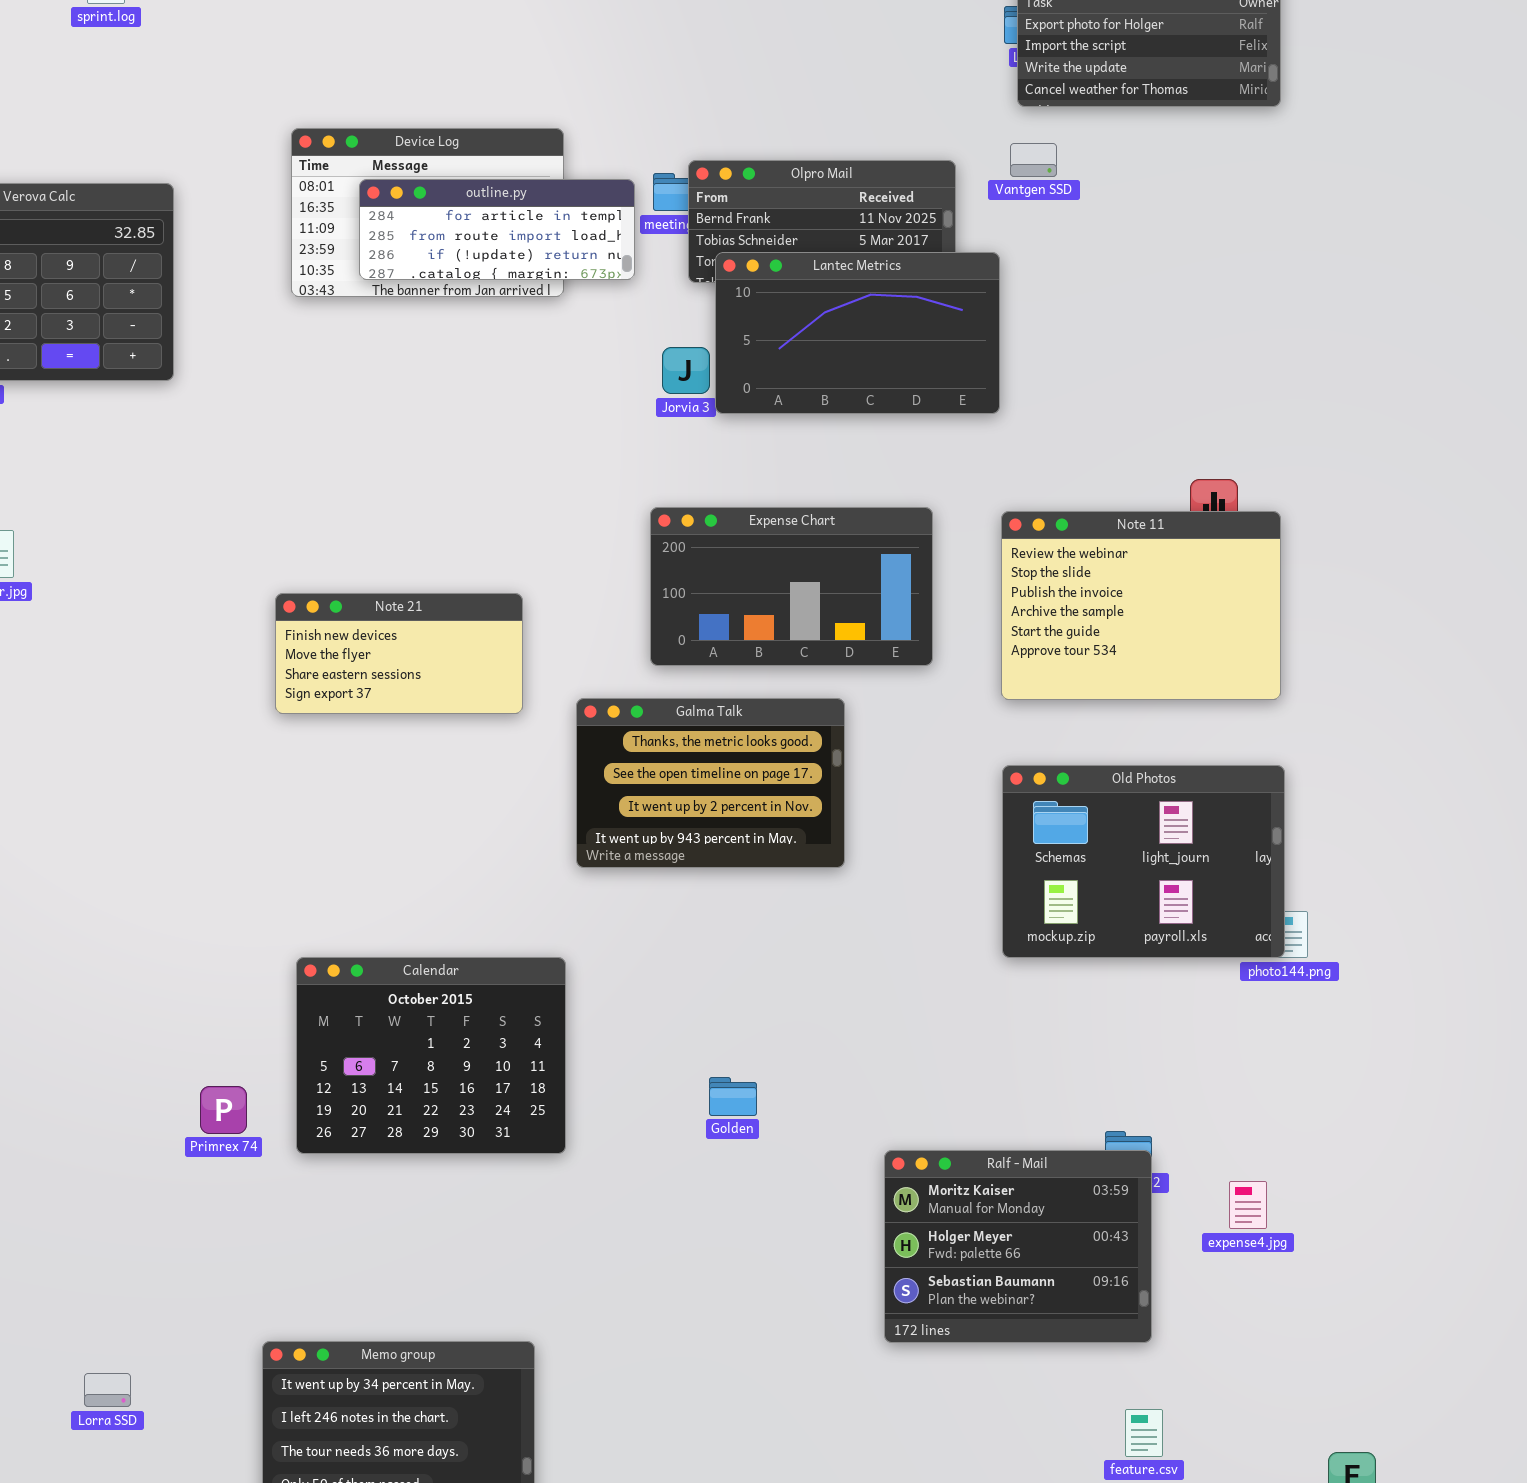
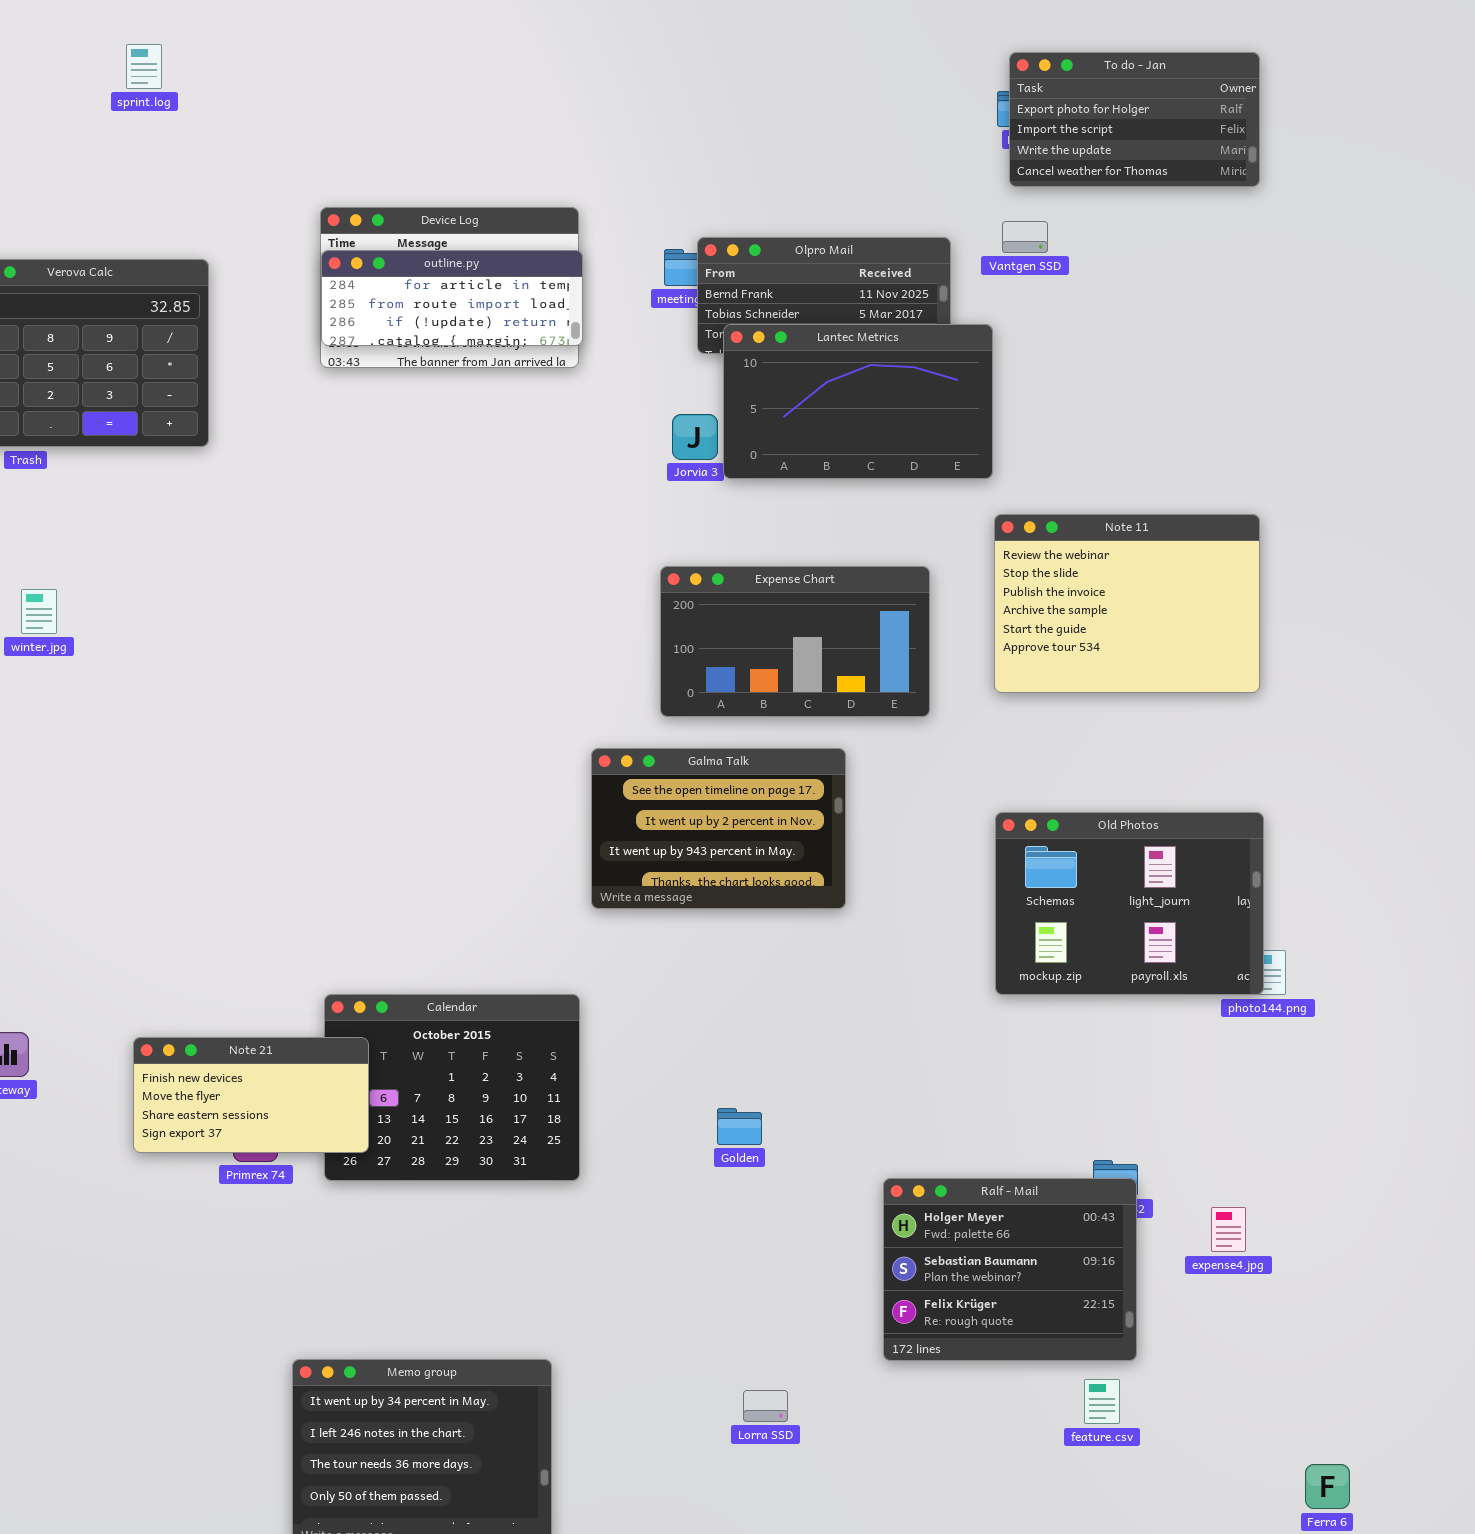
outline.py: [359,179,635,280] -> [321,250,583,346], moved
Note 11: [1001,511,1281,700] -> [994,514,1260,693], moved
Note 21: [275,593,523,714] -> [133,1037,369,1153], moved
Galma Talk: [576,698,845,868] -> [591,748,846,909], scrolled down 1 row
Ralf - Mail: [884,1150,1152,1343] -> [883,1178,1137,1361], scrolled down 1 row
Lorra SSD: [84,1373,131,1407] -> [743,1390,788,1422], moved
feature.csv: [1125,1409,1163,1457] -> [1084,1379,1120,1424], moved

